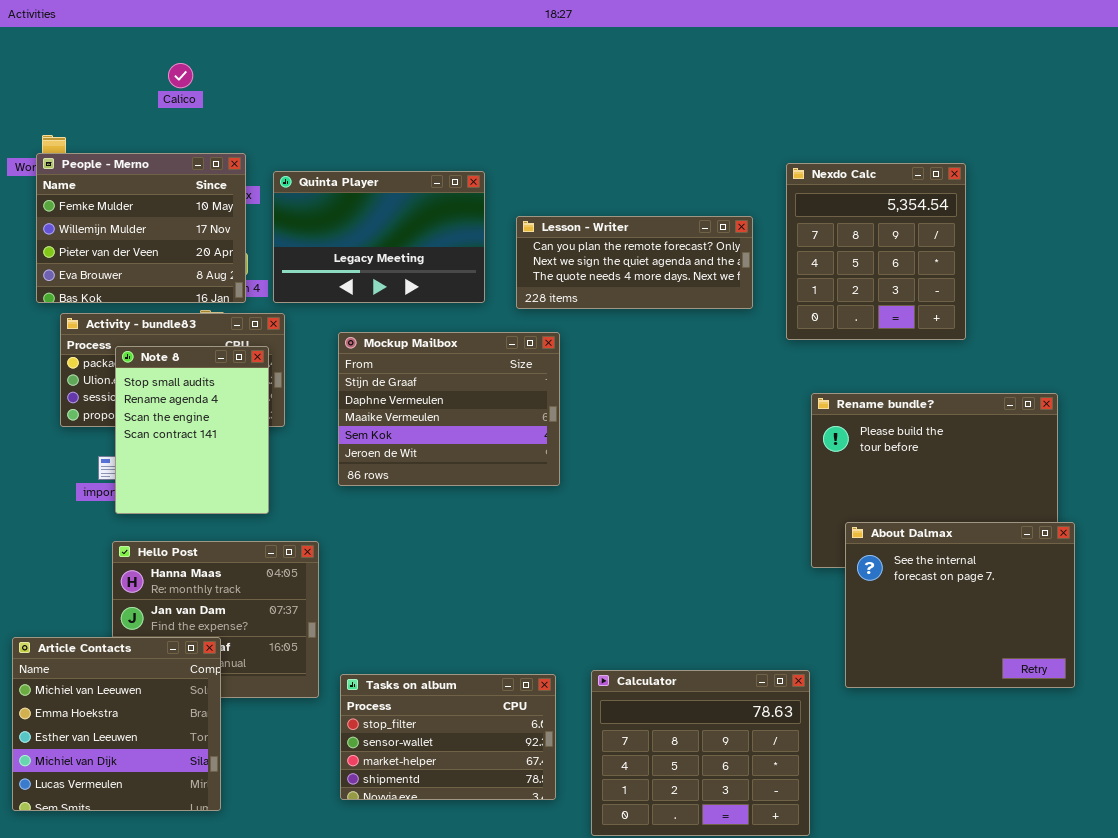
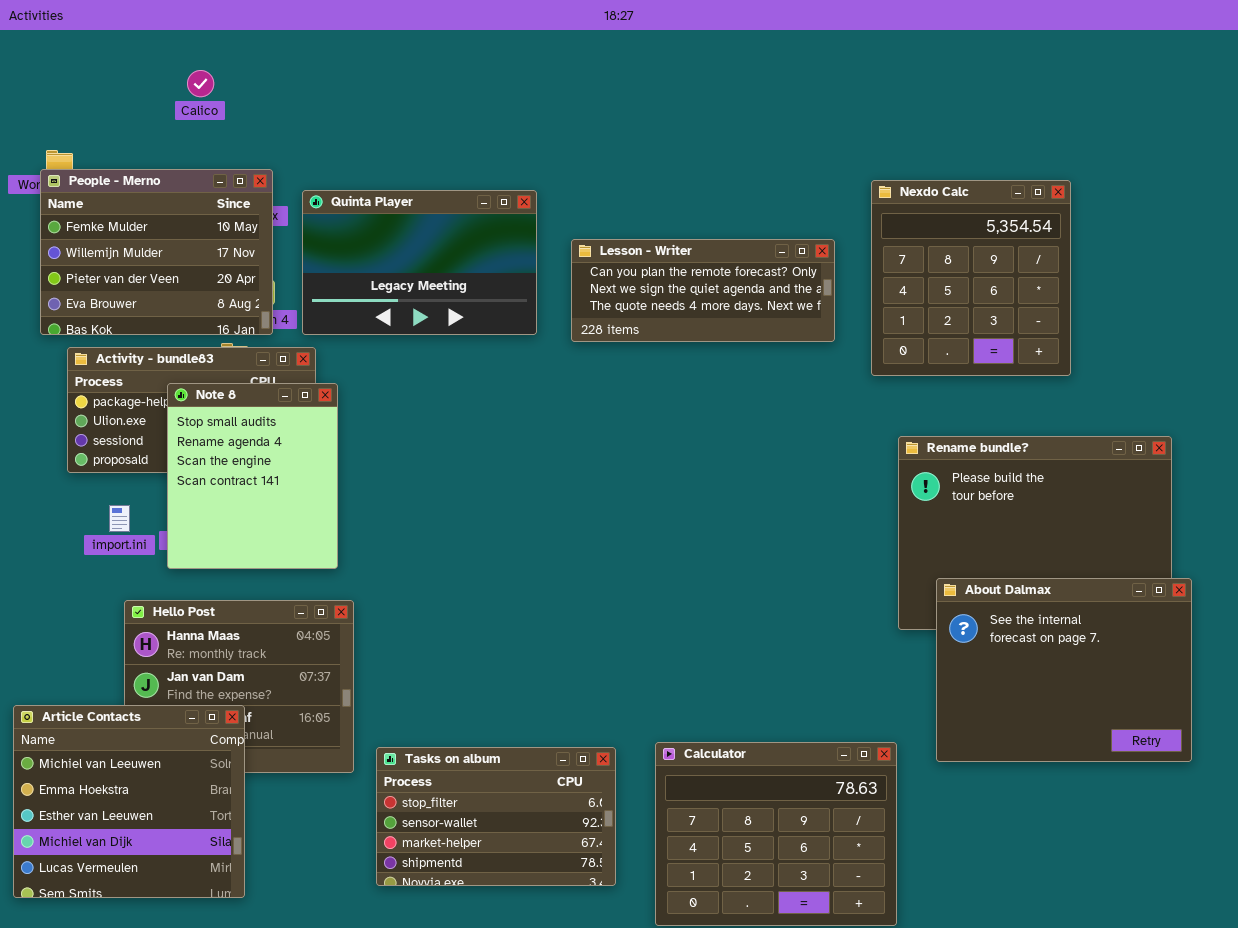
Mockup Mailbox: [338,332,560,486] -> none, closed
Note 8: [115,346,269,514] -> [167,383,338,569], moved

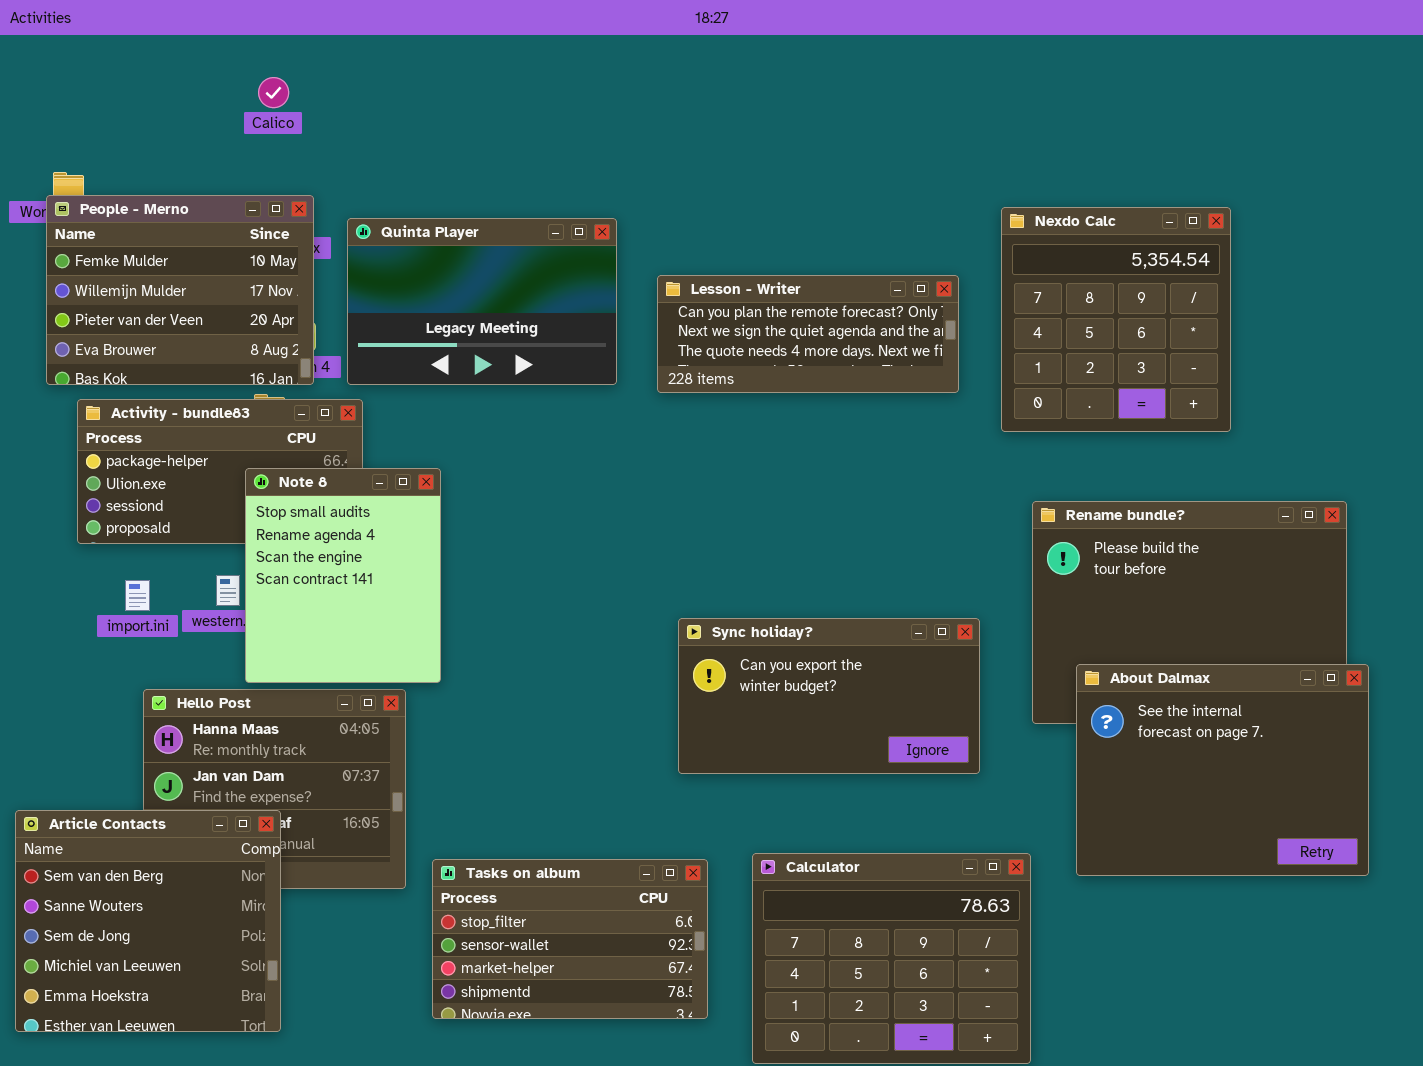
Calico: [187,70,214,97] -> [258,77,289,108], moved
Note 8: [167,383,338,569] -> [245,468,441,683], moved
Sync holiday?: none -> [678,618,980,774], opened
Article Contacts: [13,705,245,898] -> [15,810,281,1032], scrolled up 3 rows

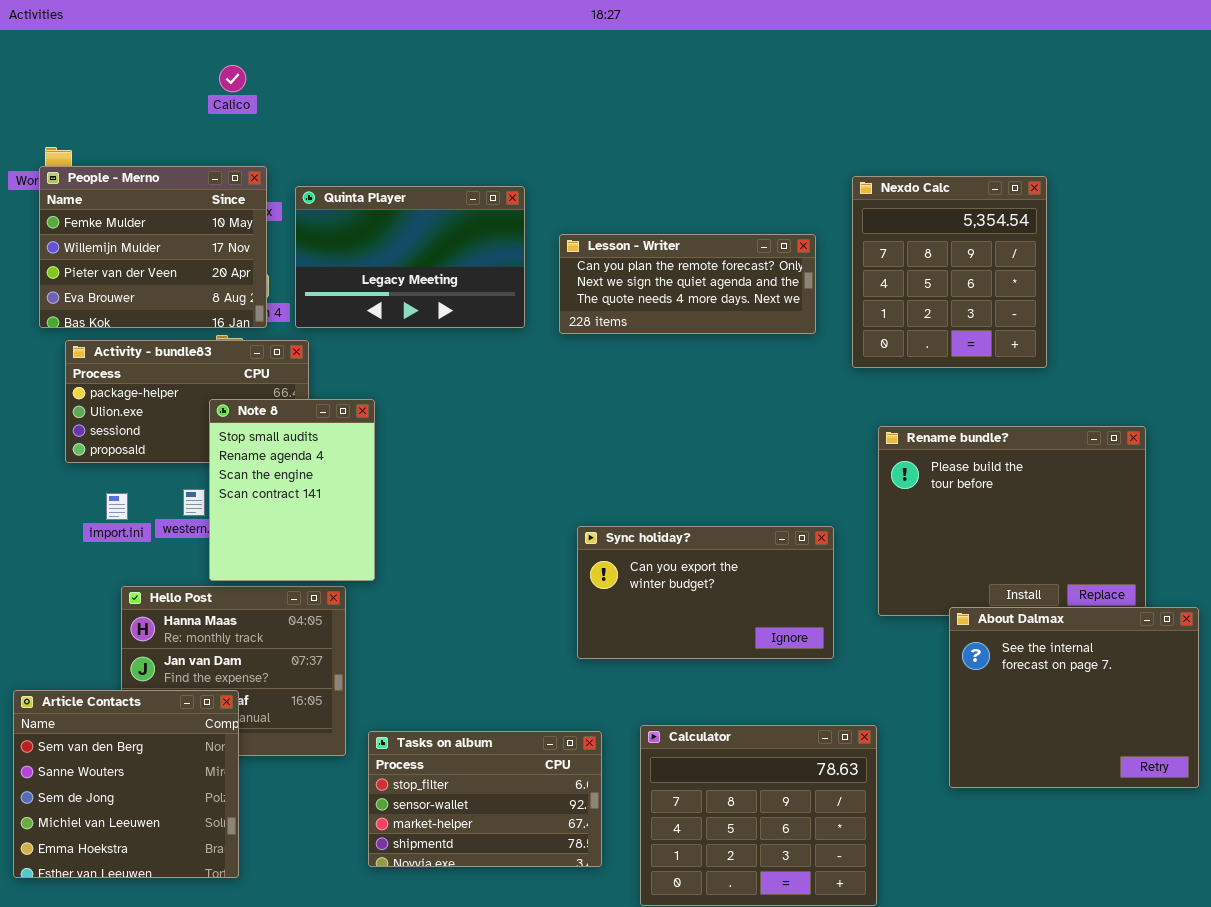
About Dalmax: [1076,664,1369,876] -> [949,607,1199,788], moved

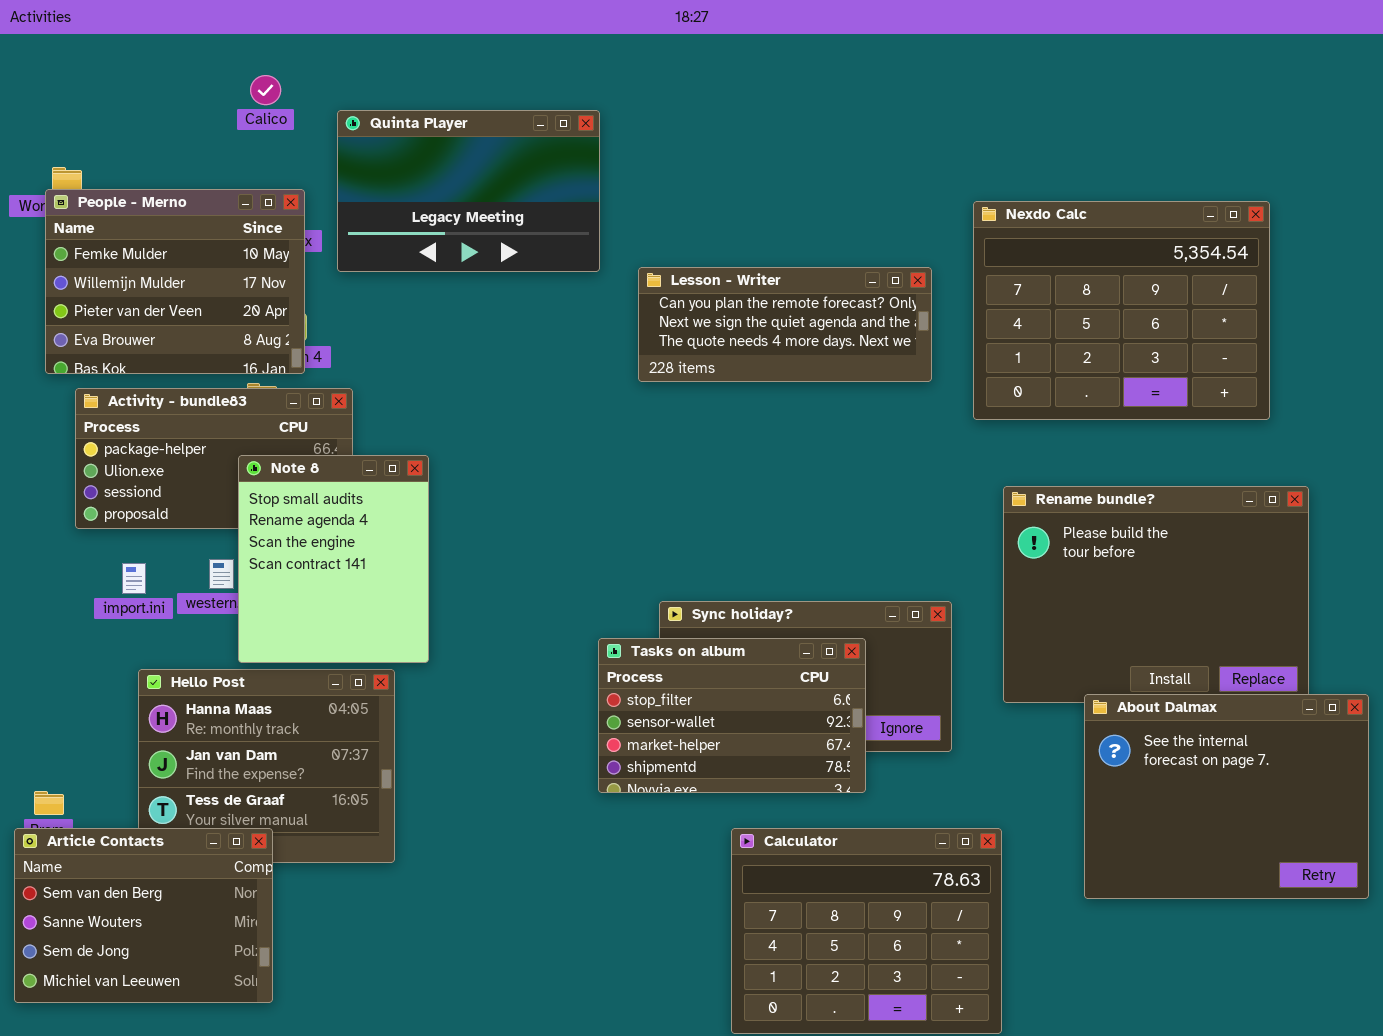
Nexdo Calc: [852,176,1047,368] -> [973,201,1270,420], resized
Quinta Player: [295,186,525,328] -> [337,110,600,272], moved
Article Contacts: [13,690,239,878] -> [14,828,273,1003], resized
Tasks on album: [368,731,602,867] -> [598,638,866,793], moved

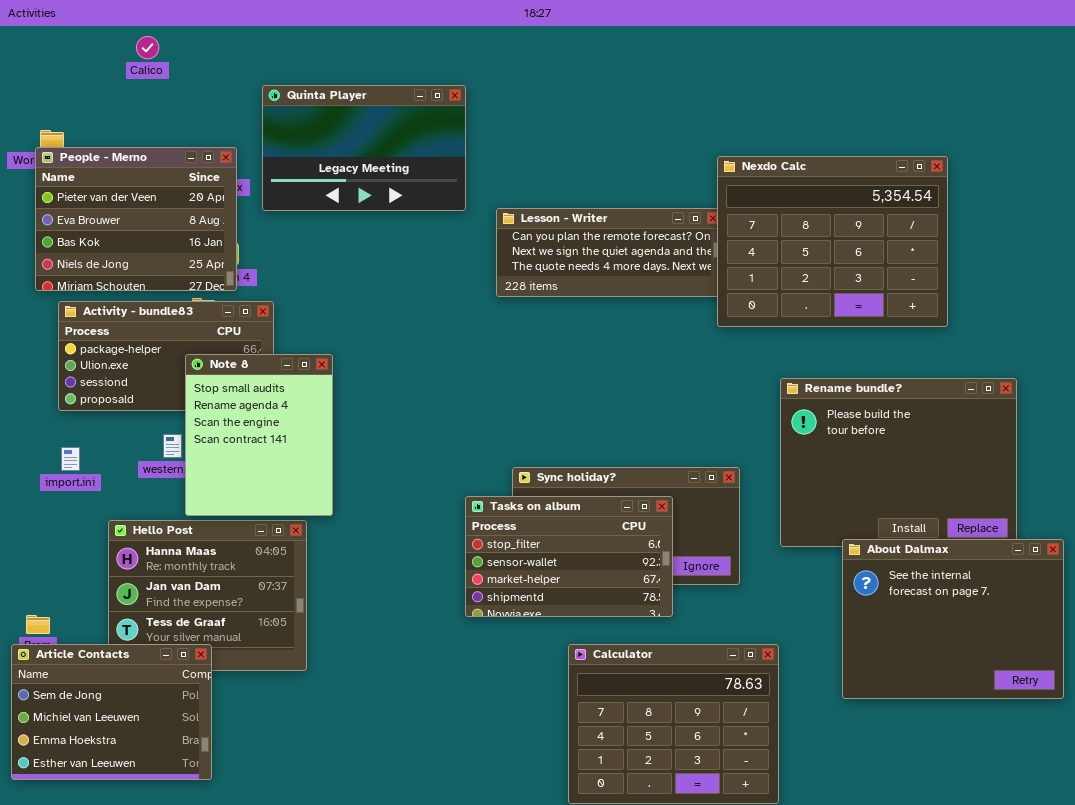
Calico: [250,75,281,105] -> [136,36,159,59], moved
People - Merno: [45,189,305,374] -> [35,147,237,291], scrolled down 2 rows
Nexdo Calc: [973,201,1270,420] -> [717,156,948,327], moved
import.ini: [122,563,146,594] -> [61,447,80,471], moved
Article Contacts: [14,828,273,1003] -> [11,644,212,780], scrolled down 2 rows

